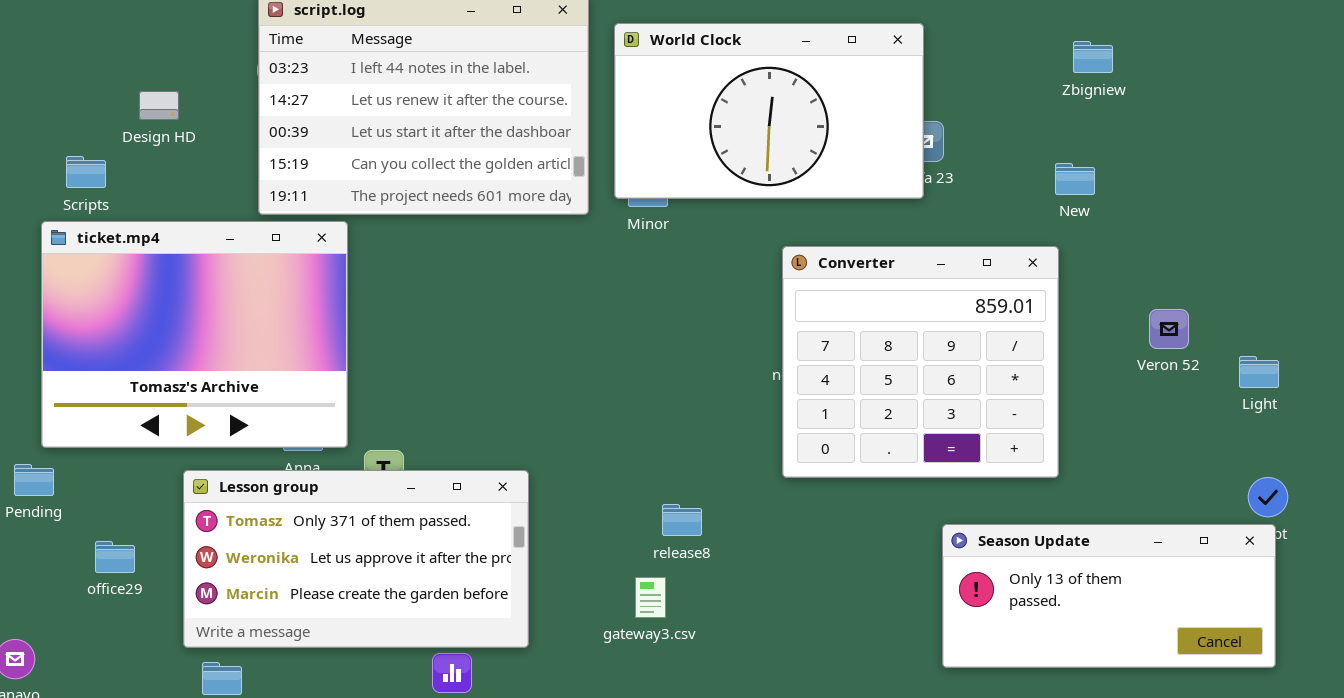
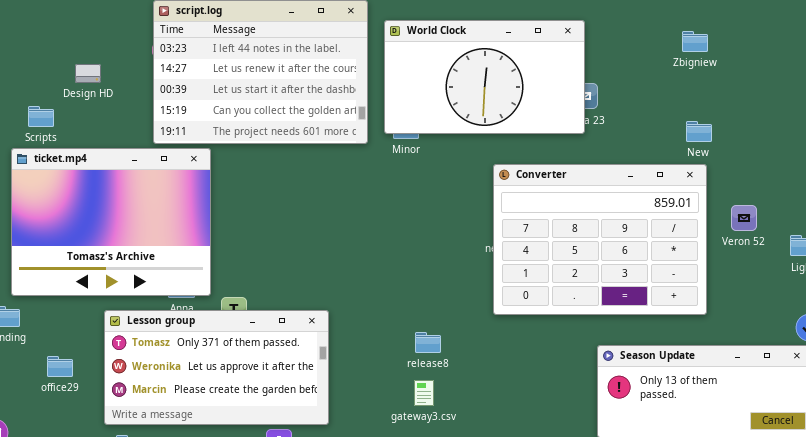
New: [1055,163,1095,195] -> [686,121,712,142], moved
Converter: [782,246,1059,478] -> [493,164,707,315], resized
gateway3.csv: [635,577,666,618] -> [414,380,434,406], moved

